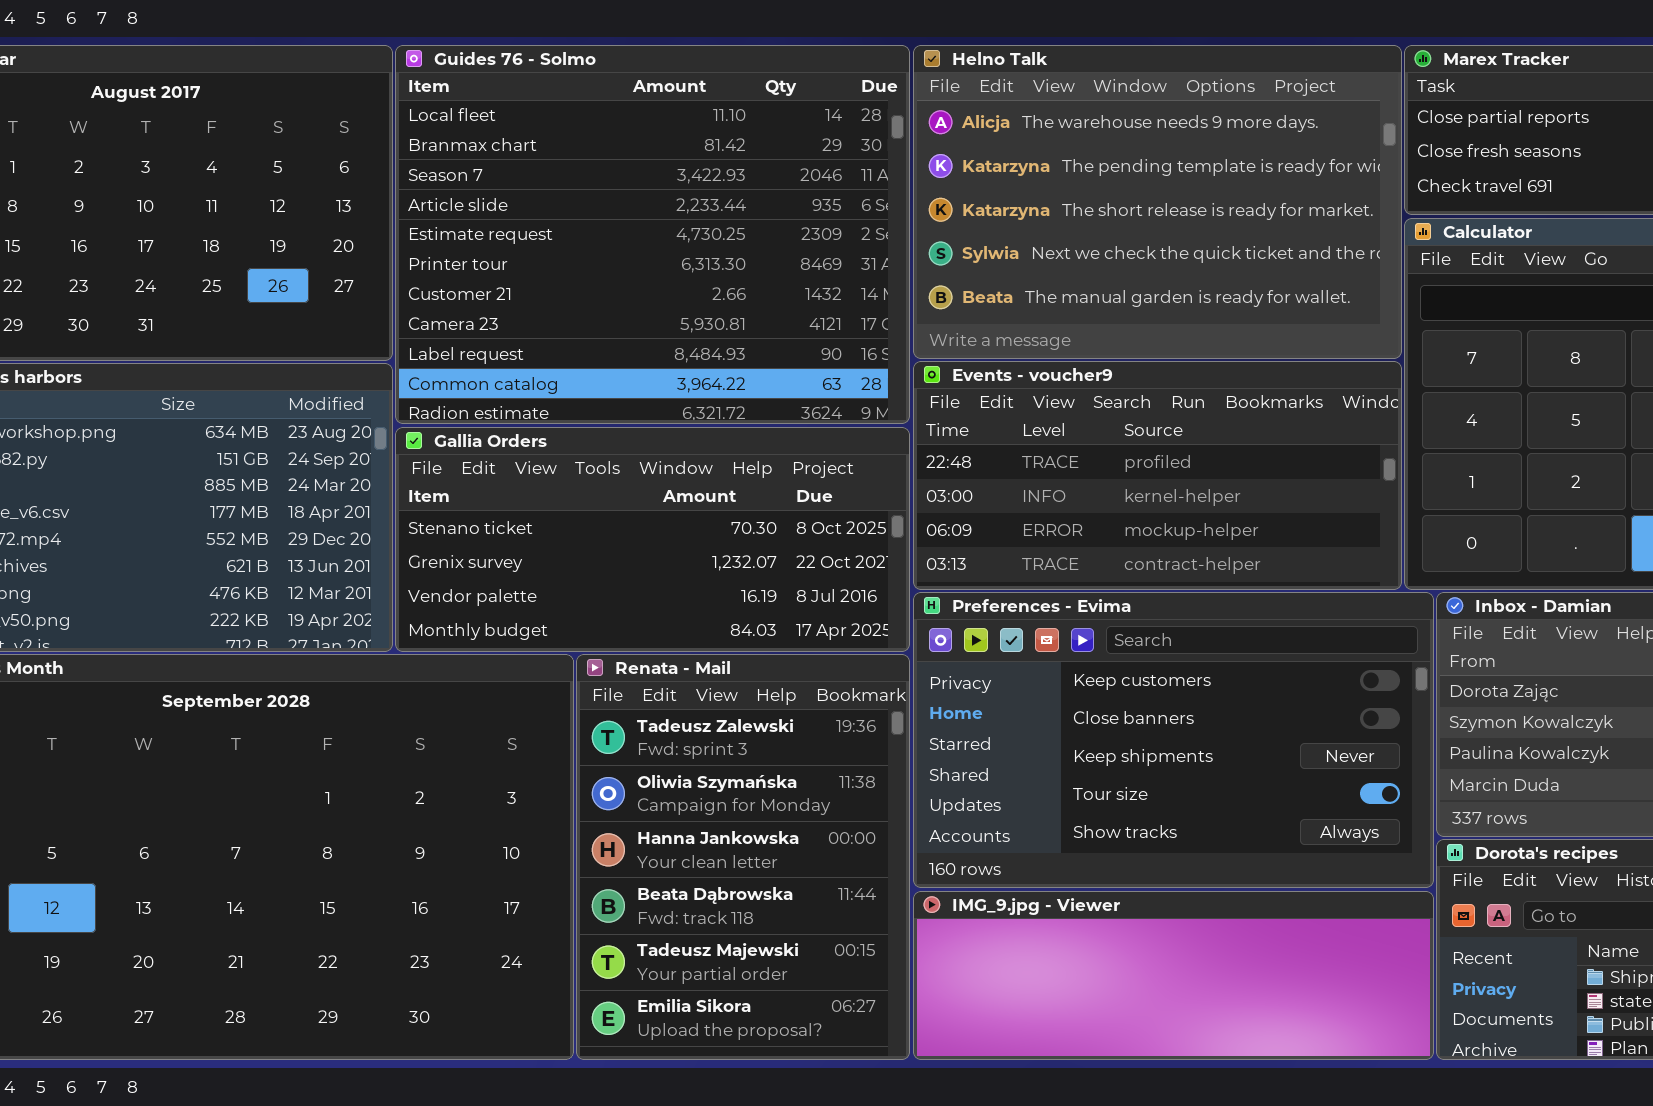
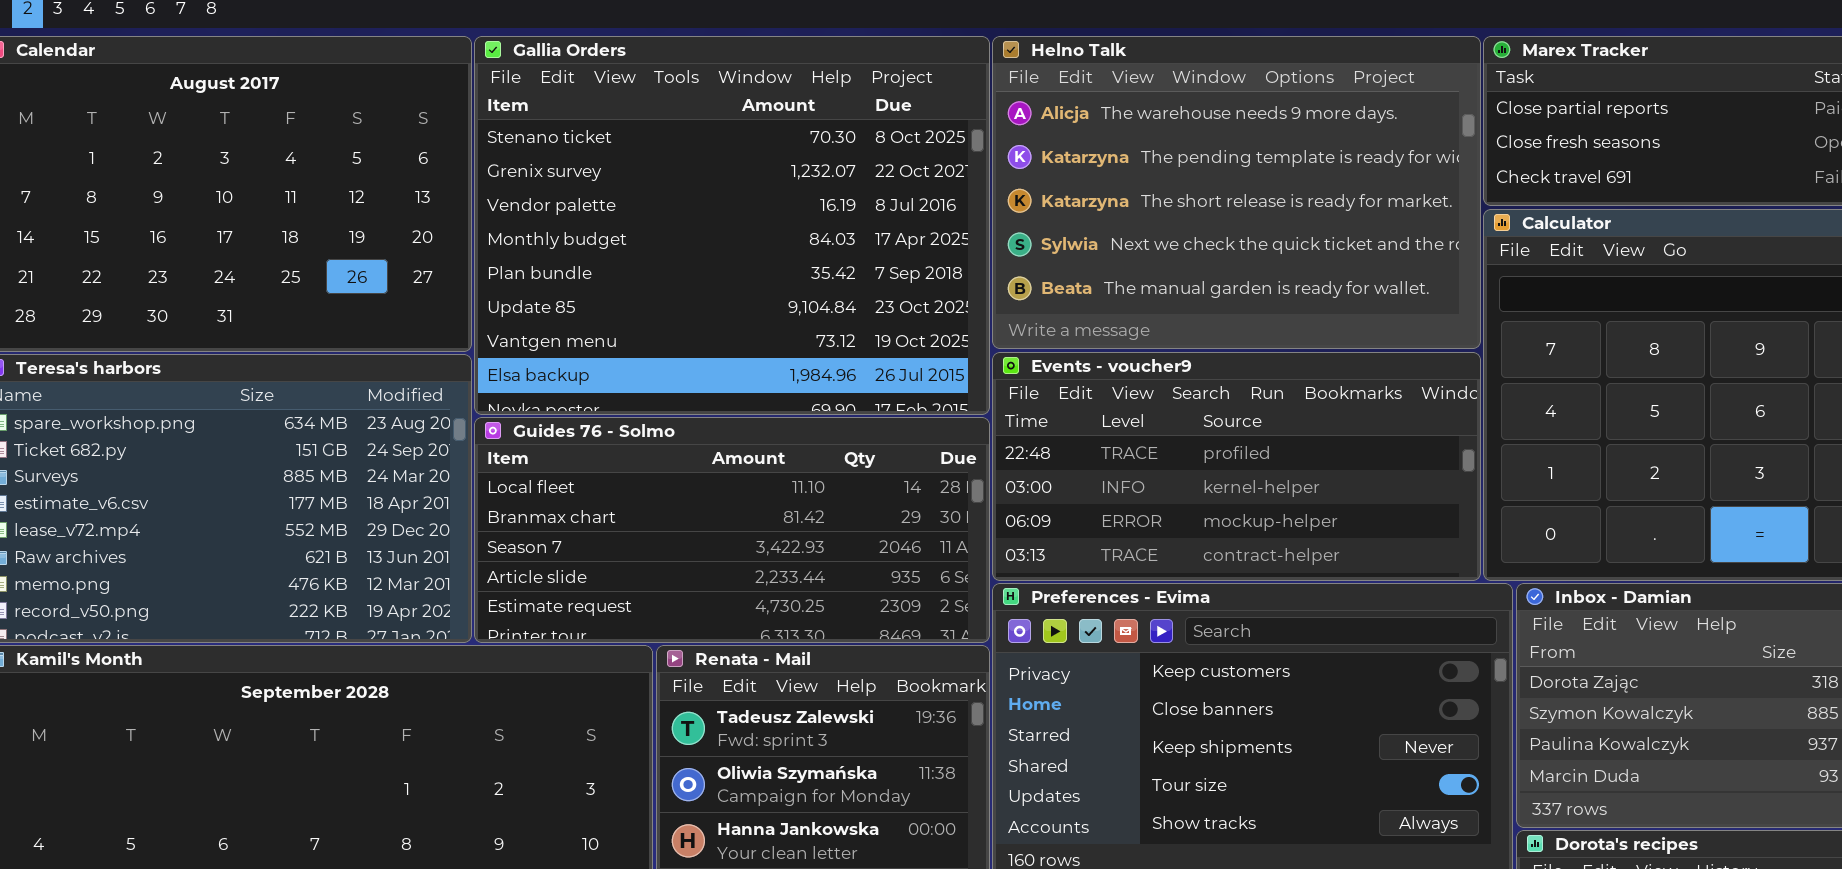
Guides 76 - Solmo: [395,45,910,424] -> [474,417,990,643], moved, resized
Gallia Orders: [395,427,910,652] -> [474,36,990,415], moved, resized

